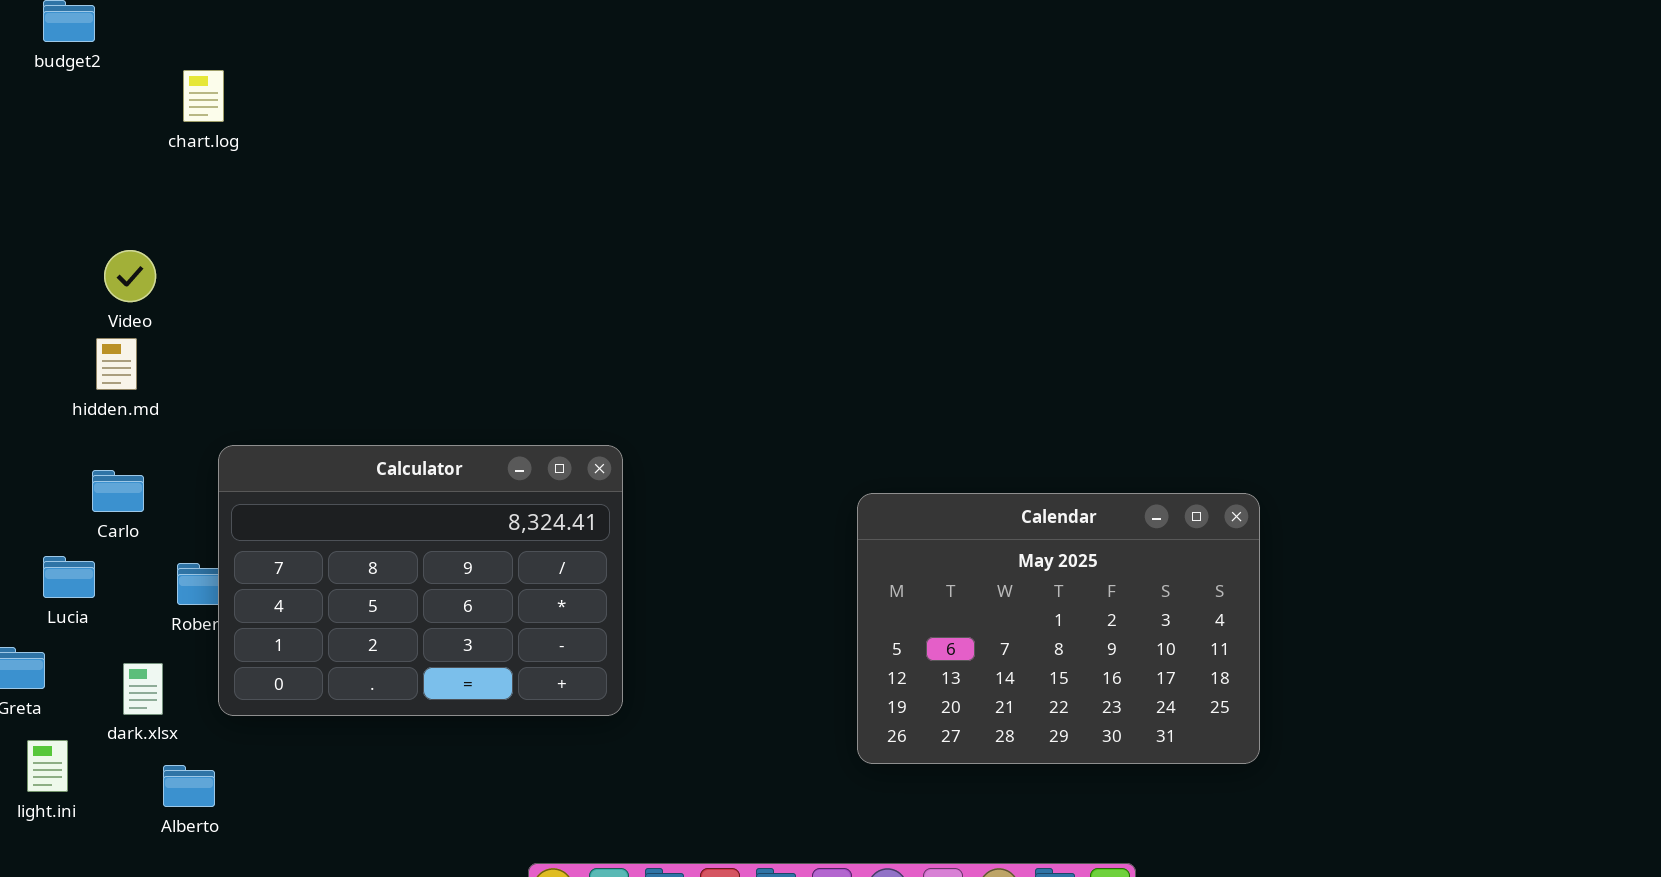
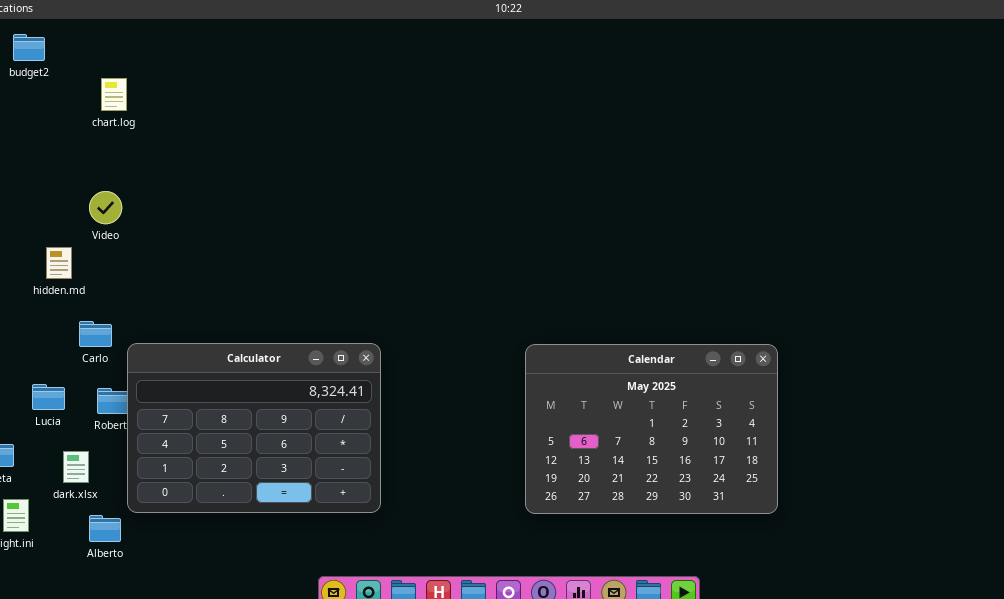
Video: [104,250,156,302] -> [89,191,122,224], moved
Calculator: [218,445,623,716] -> [127,343,381,513], moved
Carlo: [92,470,144,512] -> [79,321,112,347], moved
Lucia: [43,556,95,598] -> [32,384,65,410], moved

